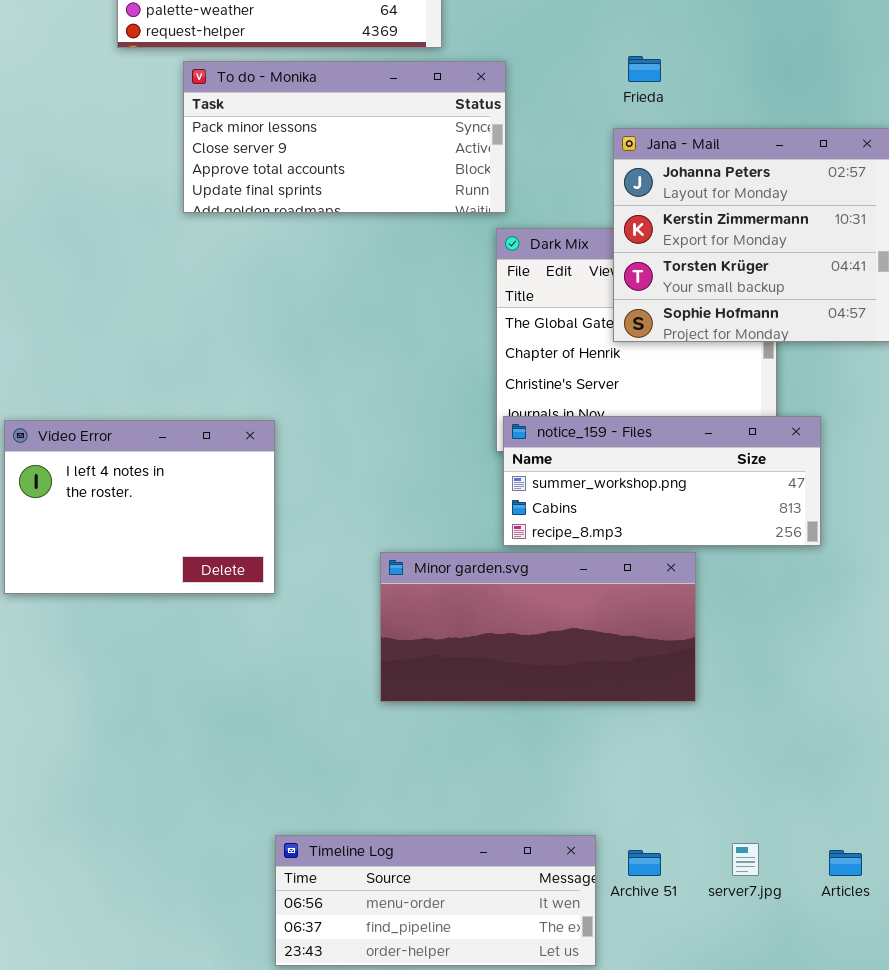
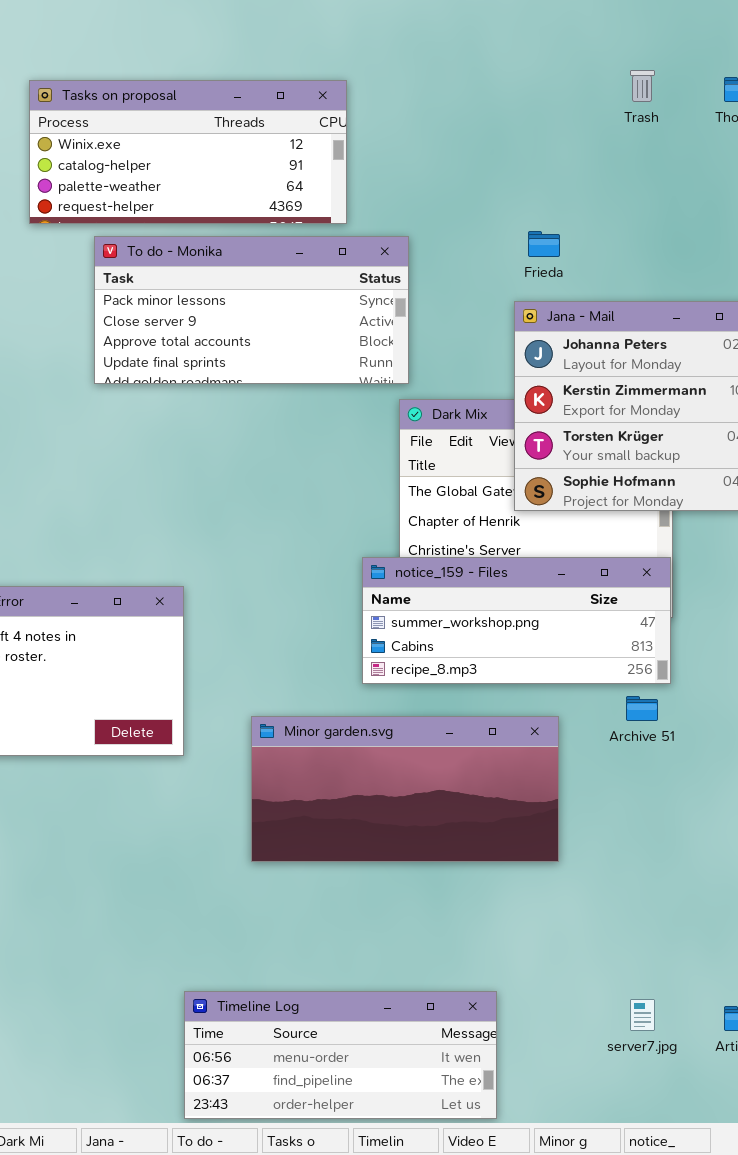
notice_159 - Files: [503,416,821,546] -> [362,557,671,684], moved
Minor garden.svg: [380,552,696,702] -> [251,716,559,862], moved
Archive 51: [628,850,661,876] -> [626,696,658,721], moved

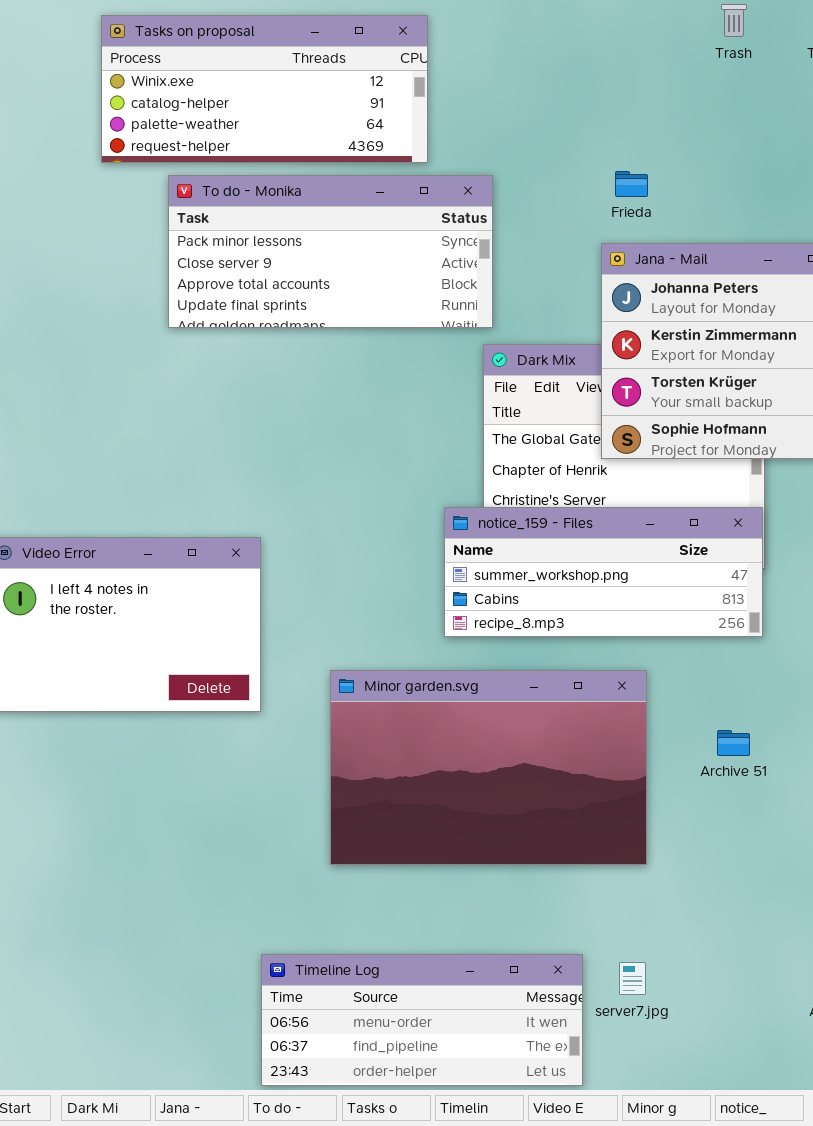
Archive 51: [626,696,658,721] -> [717,730,750,756], moved
Minor garden.svg: [251,716,559,862] -> [330,670,647,865], resized
server7.jpg: [630,999,655,1031] -> [619,962,646,995], moved

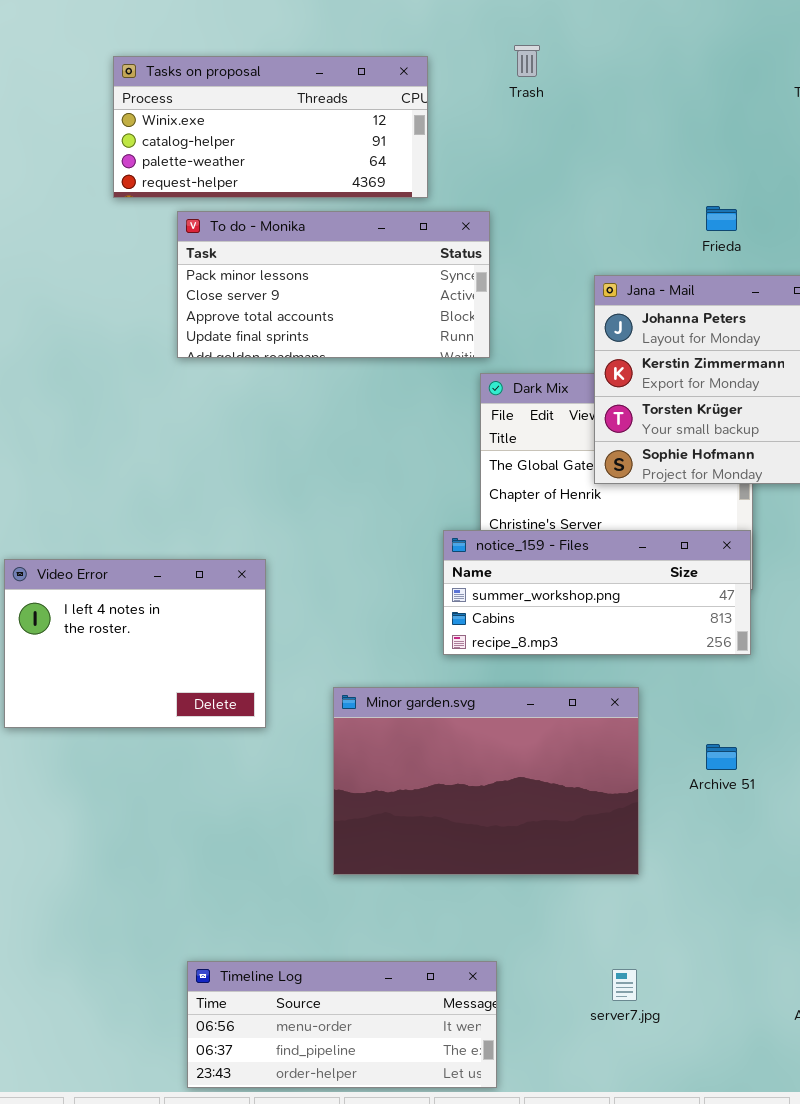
Trash: [721,4,747,37] -> [514,45,540,77], moved
Frieda: [615,171,648,197] -> [706,206,737,231], moved
Timeline Log: [261,954,583,1086] -> [187,961,497,1088], moved

